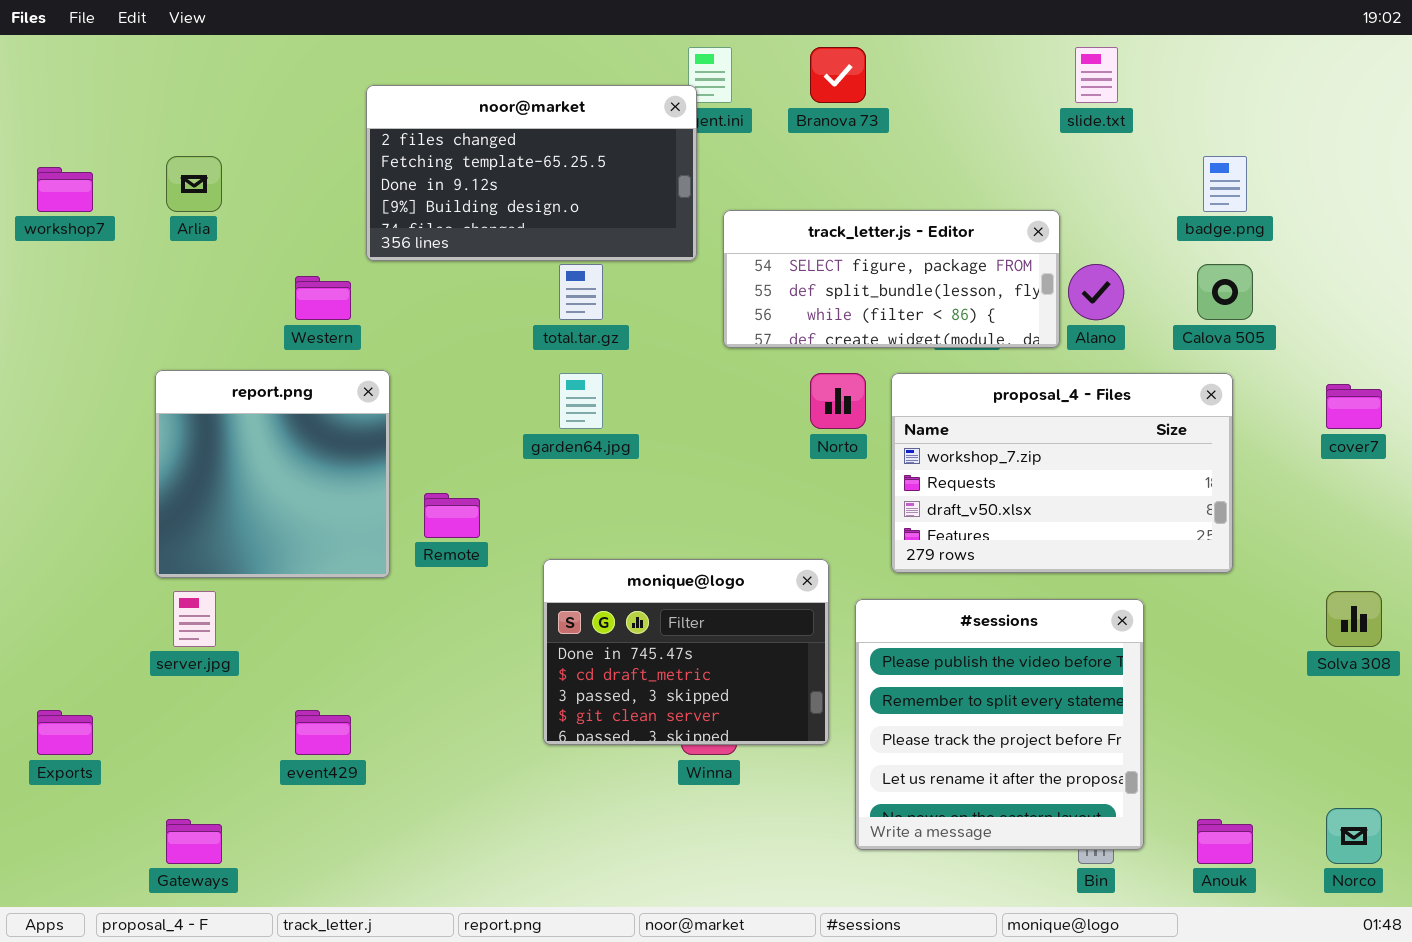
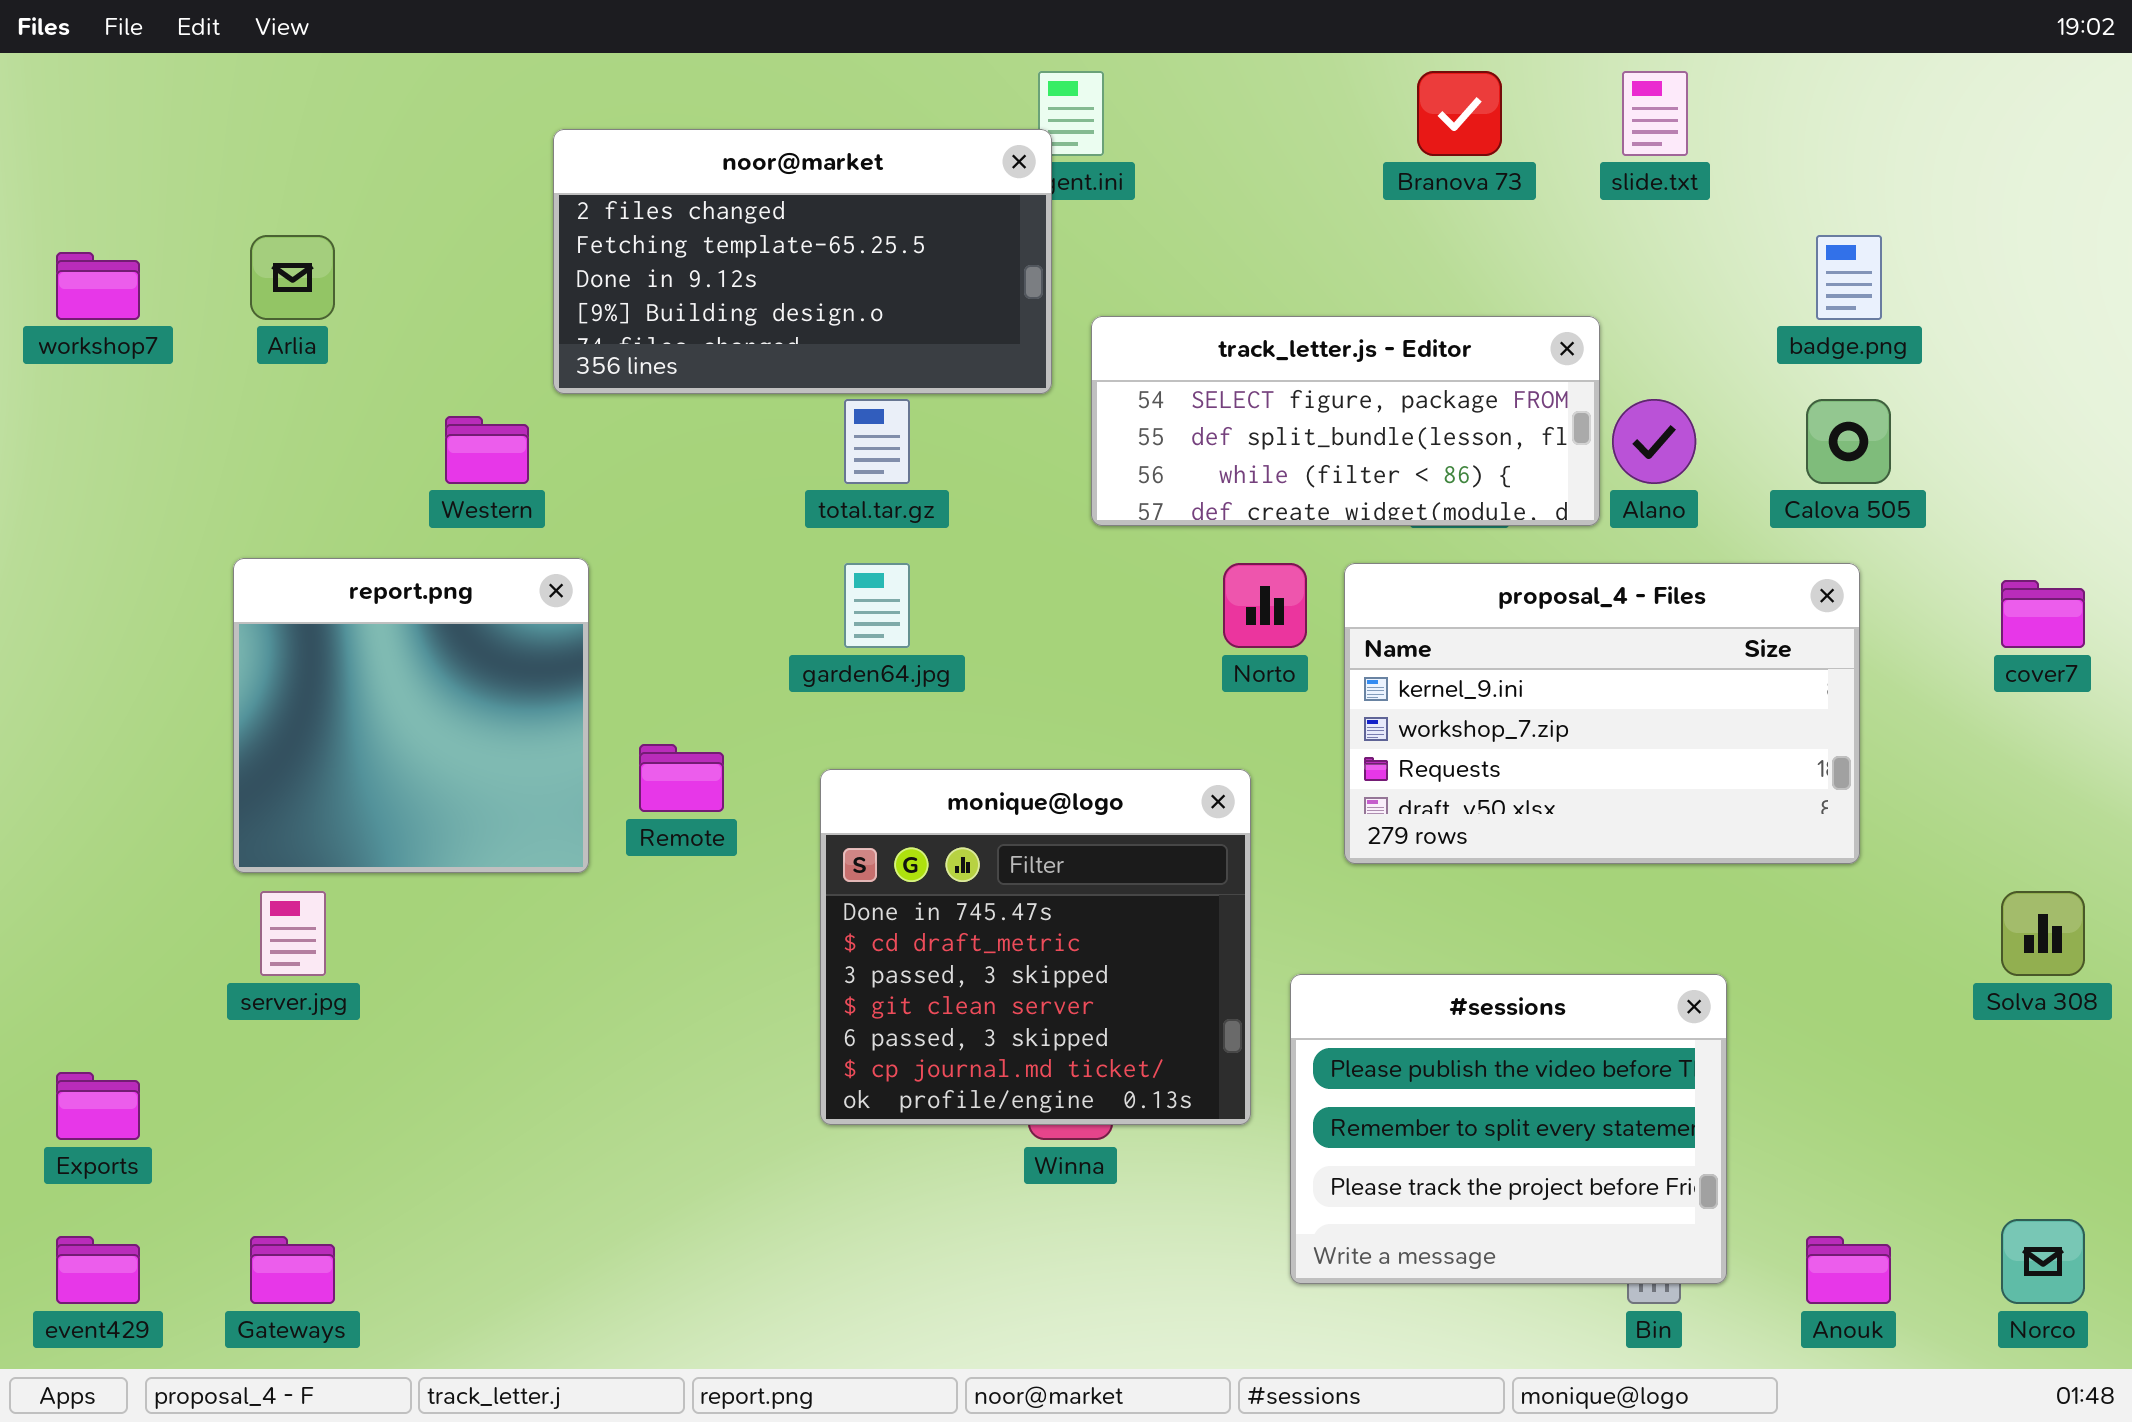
Branova 73: [810,47,866,103] -> [1417,71,1502,156], moved
proposal_4 - Files: [891,373,1233,573] -> [1344,563,1860,864], scrolled up 1 row
monique@logo: [543,559,829,745] -> [820,769,1251,1125], resized
#sessions: [855,599,1144,850] -> [1290,974,1727,1284], resized
event429: [295,710,351,755] -> [56,1236,140,1304], moved

